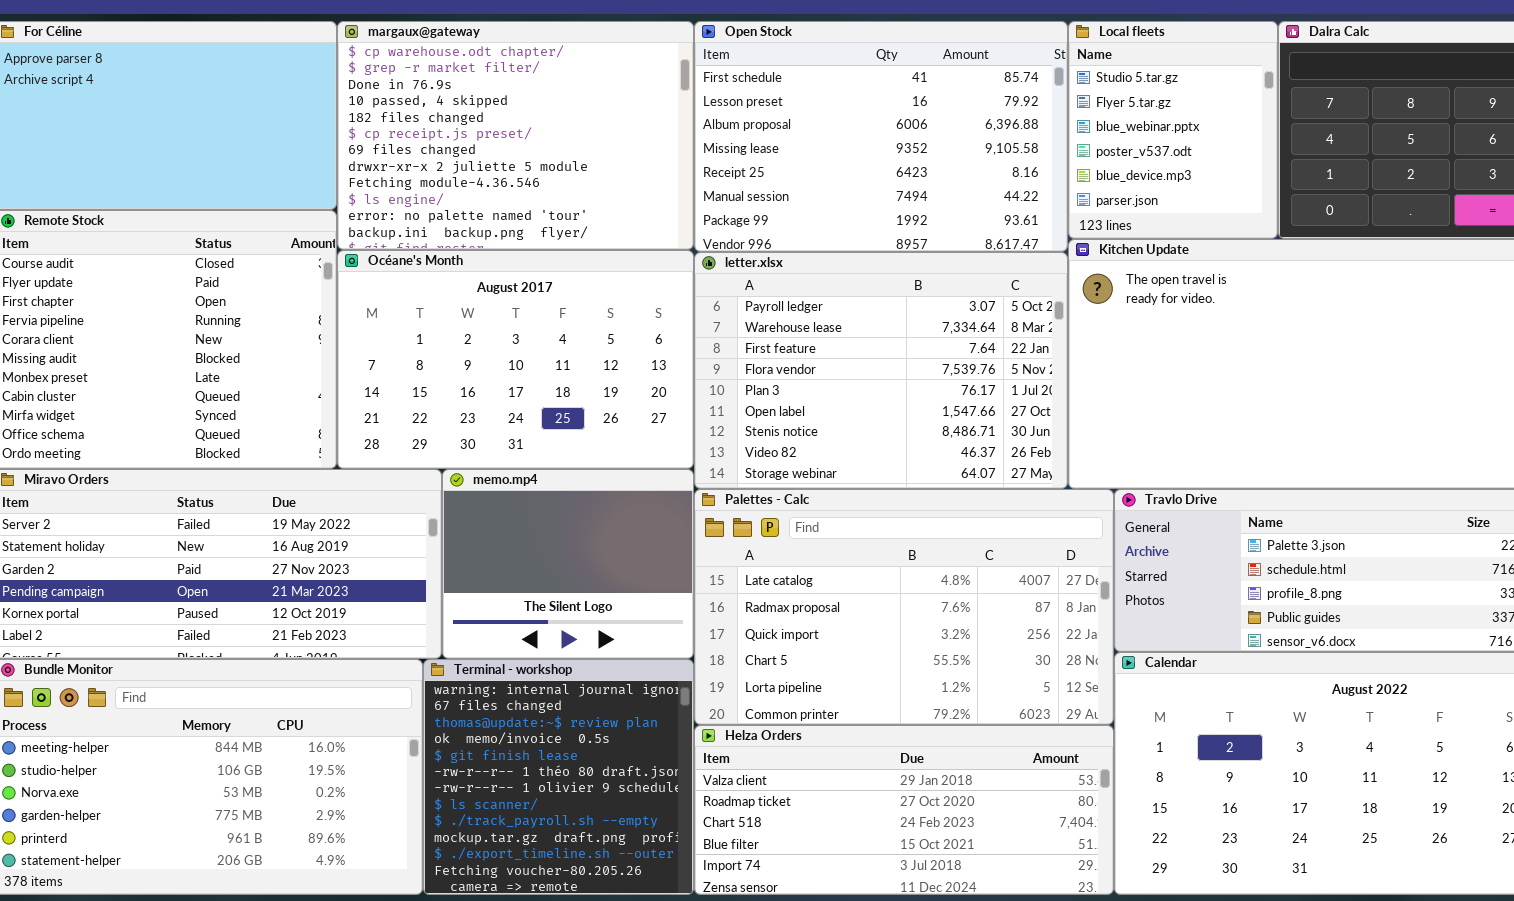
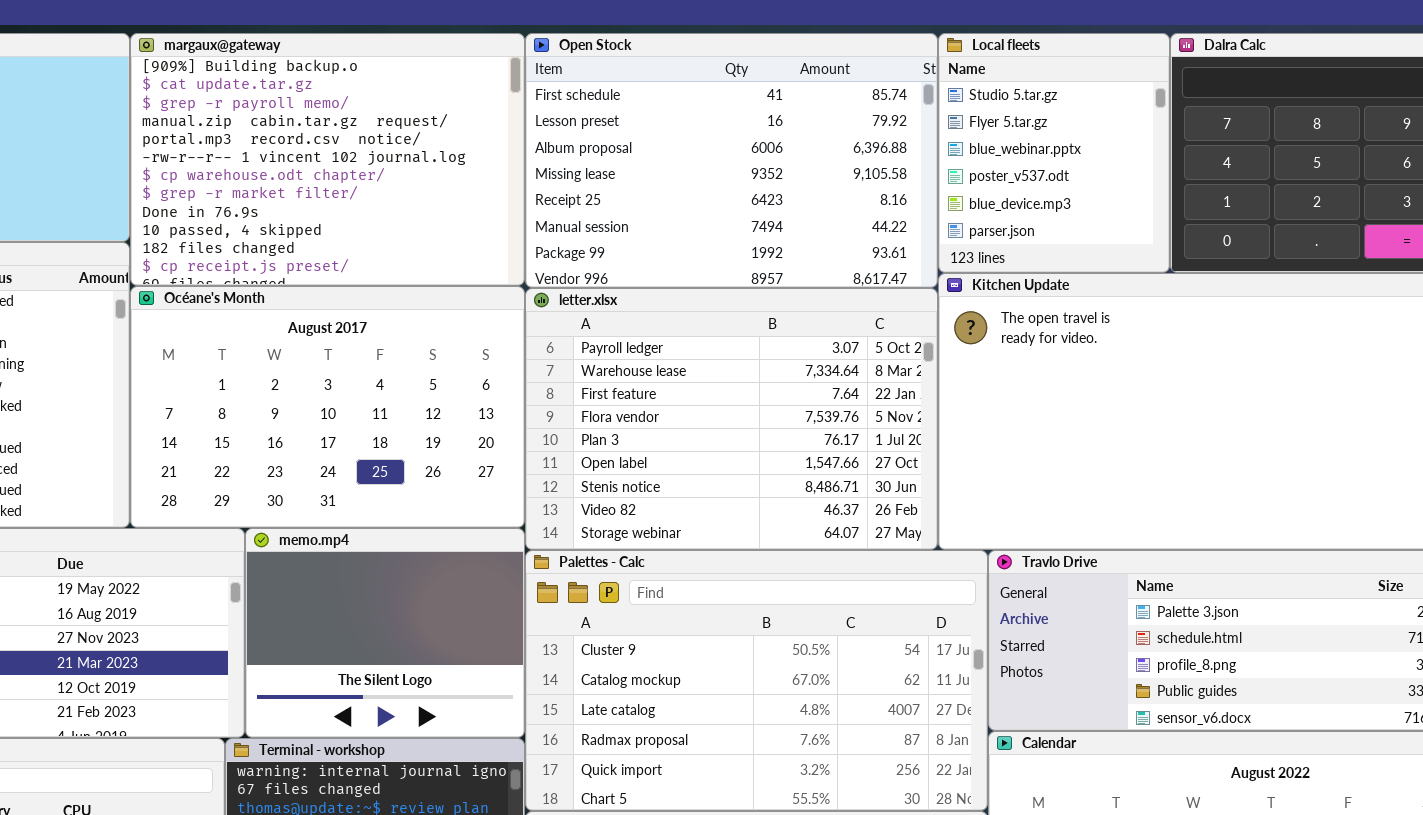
margaux@gateway: [337,21,694,250] -> [130,33,525,286], scrolled up 6 rows
Palettes - Calc: [694,489,1114,725] -> [525,550,988,811], scrolled up 2 rows

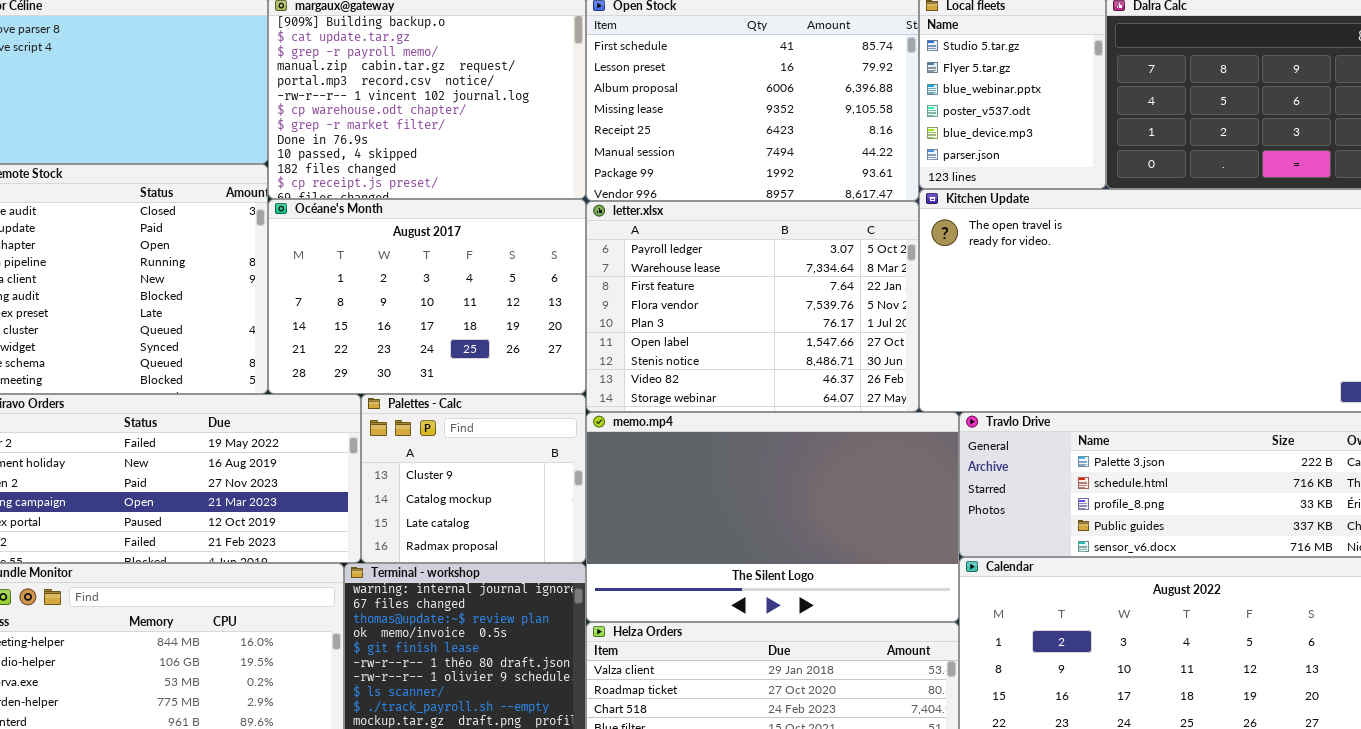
memo.mp4: [245,528,525,738] -> [586,412,959,622], moved, resized
Palettes - Calc: [525,550,988,811] -> [361,394,586,563], moved, resized

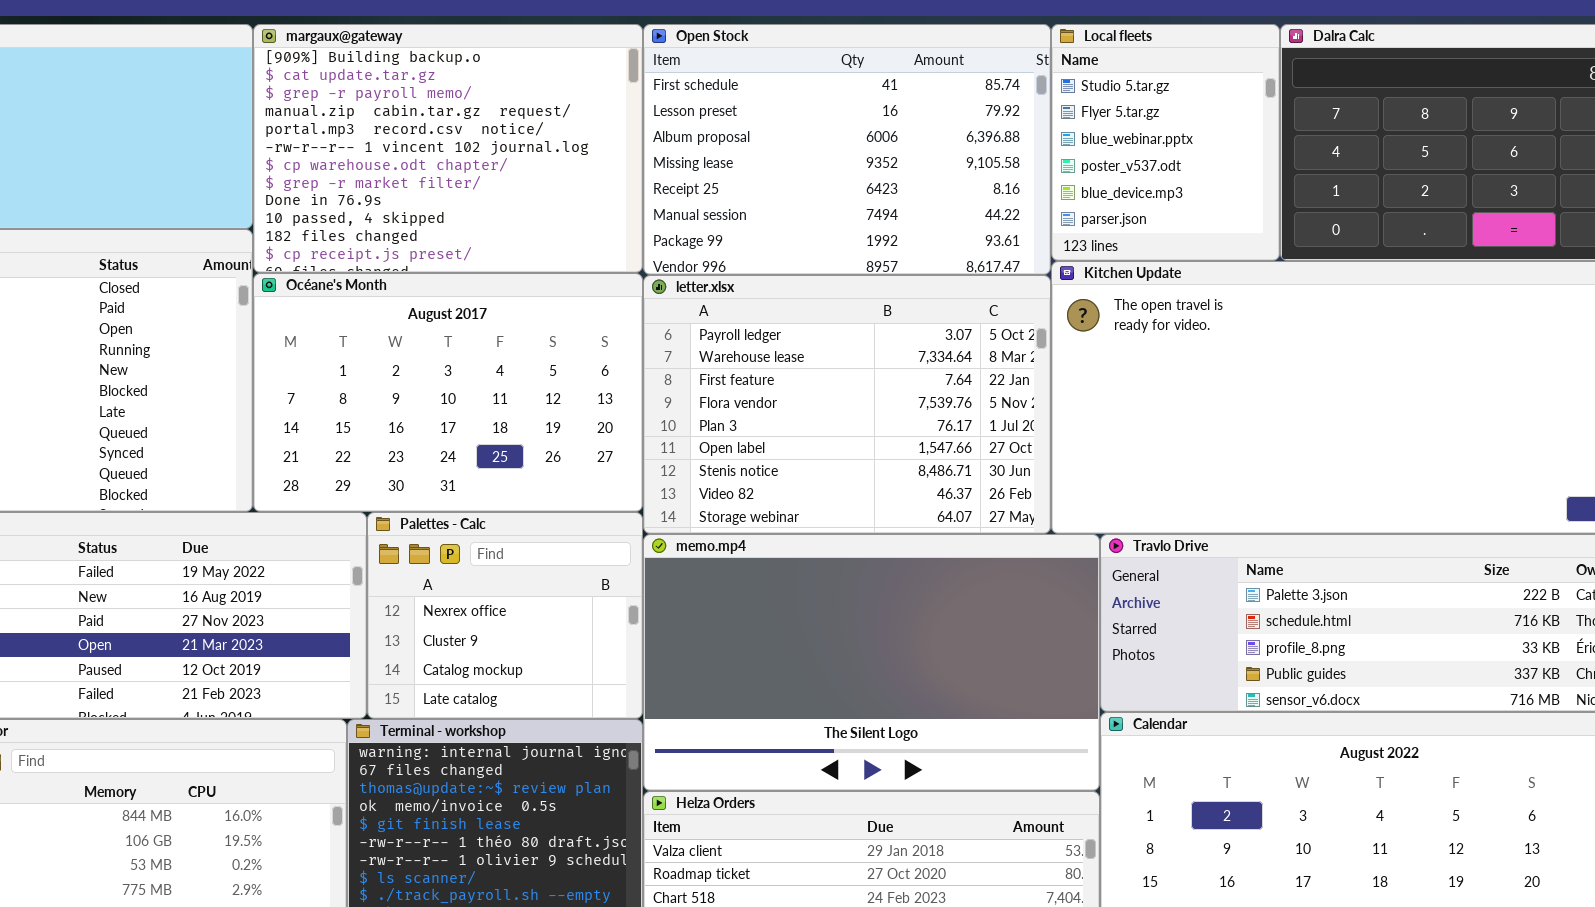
Palettes - Calc: [361,394,586,563] -> [367,512,643,719], scrolled up 1 row

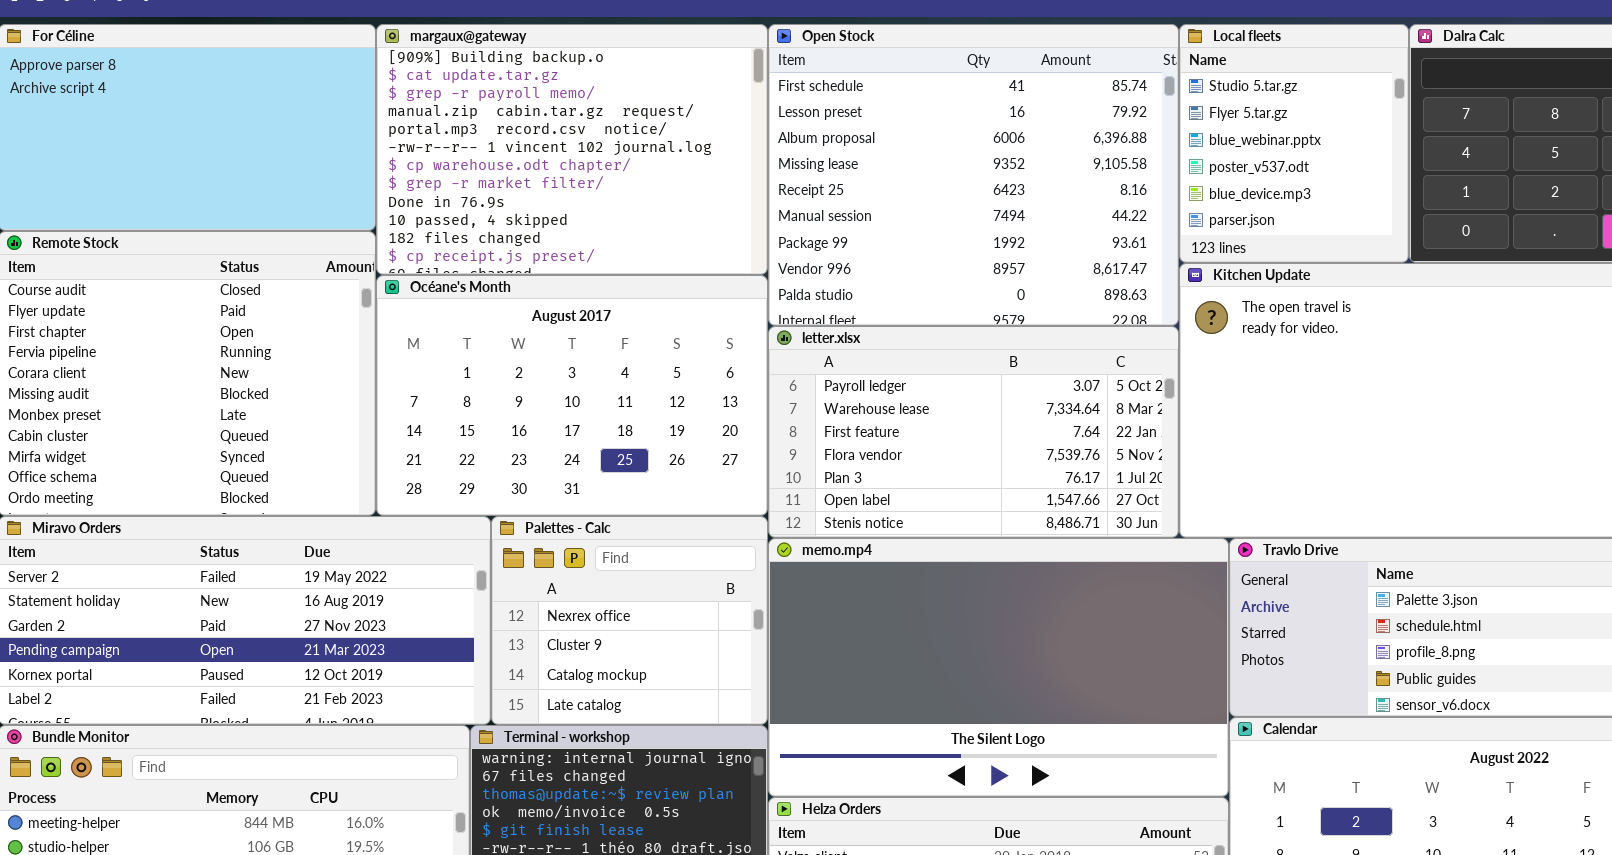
Open Stock: [643,24,1051,275] -> [768,24,1179,326], resized
letter.xlsx: [643,275,1051,534] -> [768,326,1179,538], resized

